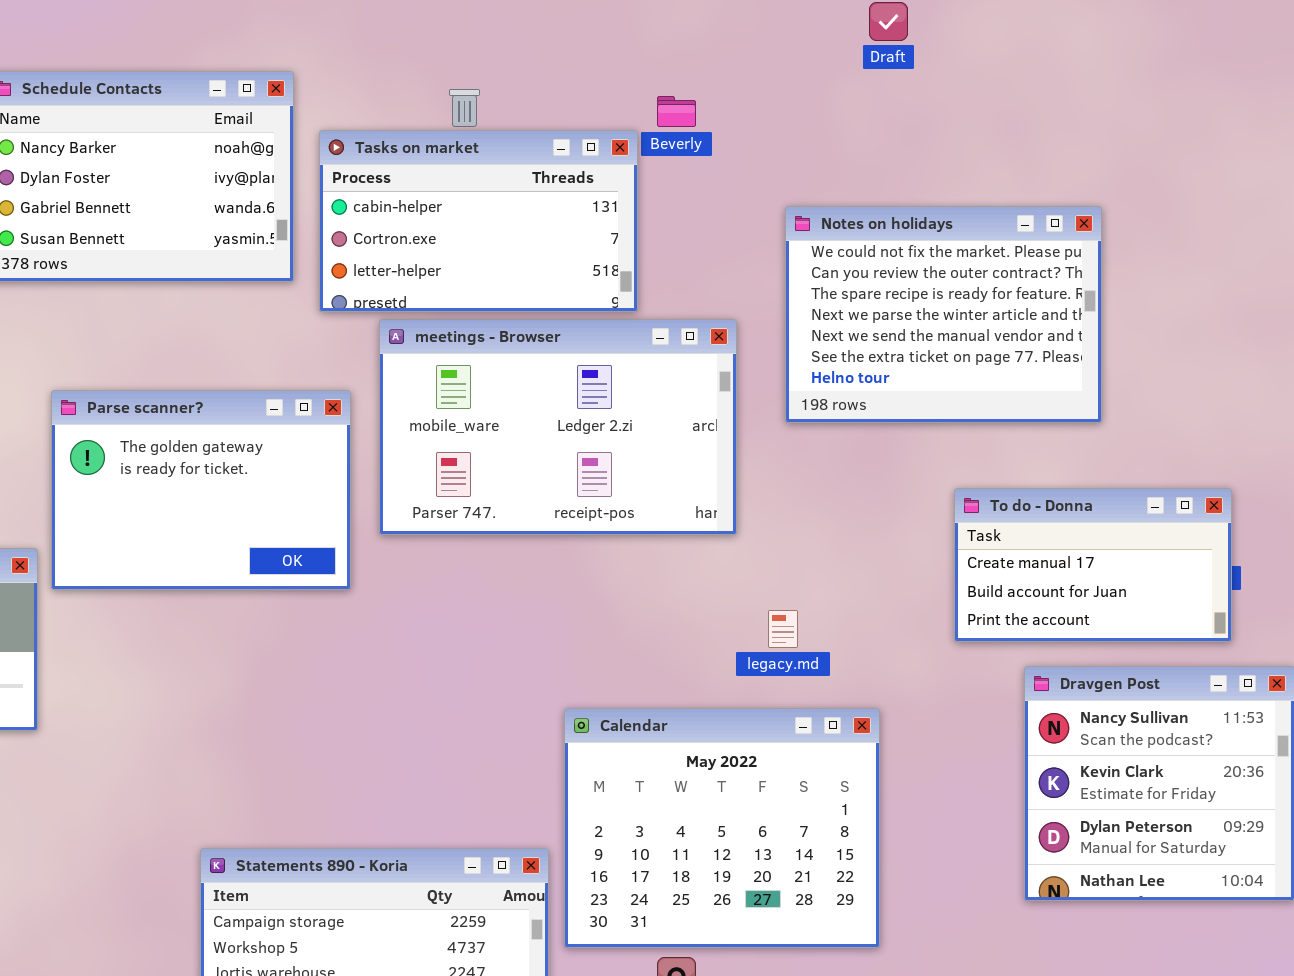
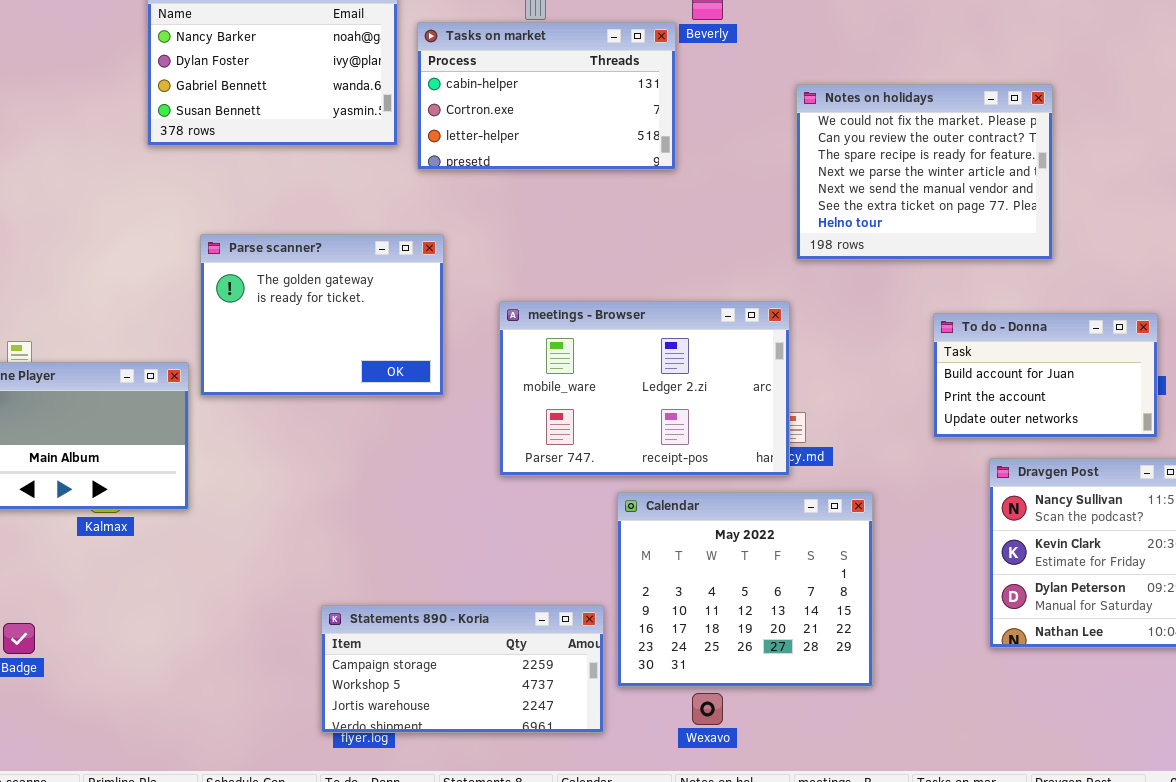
meetings - Browser: [379,319,737,535] -> [499,301,790,476], moved
To do - Donna: [954,488,1232,642] -> [933,313,1158,438], scrolled down 1 row

